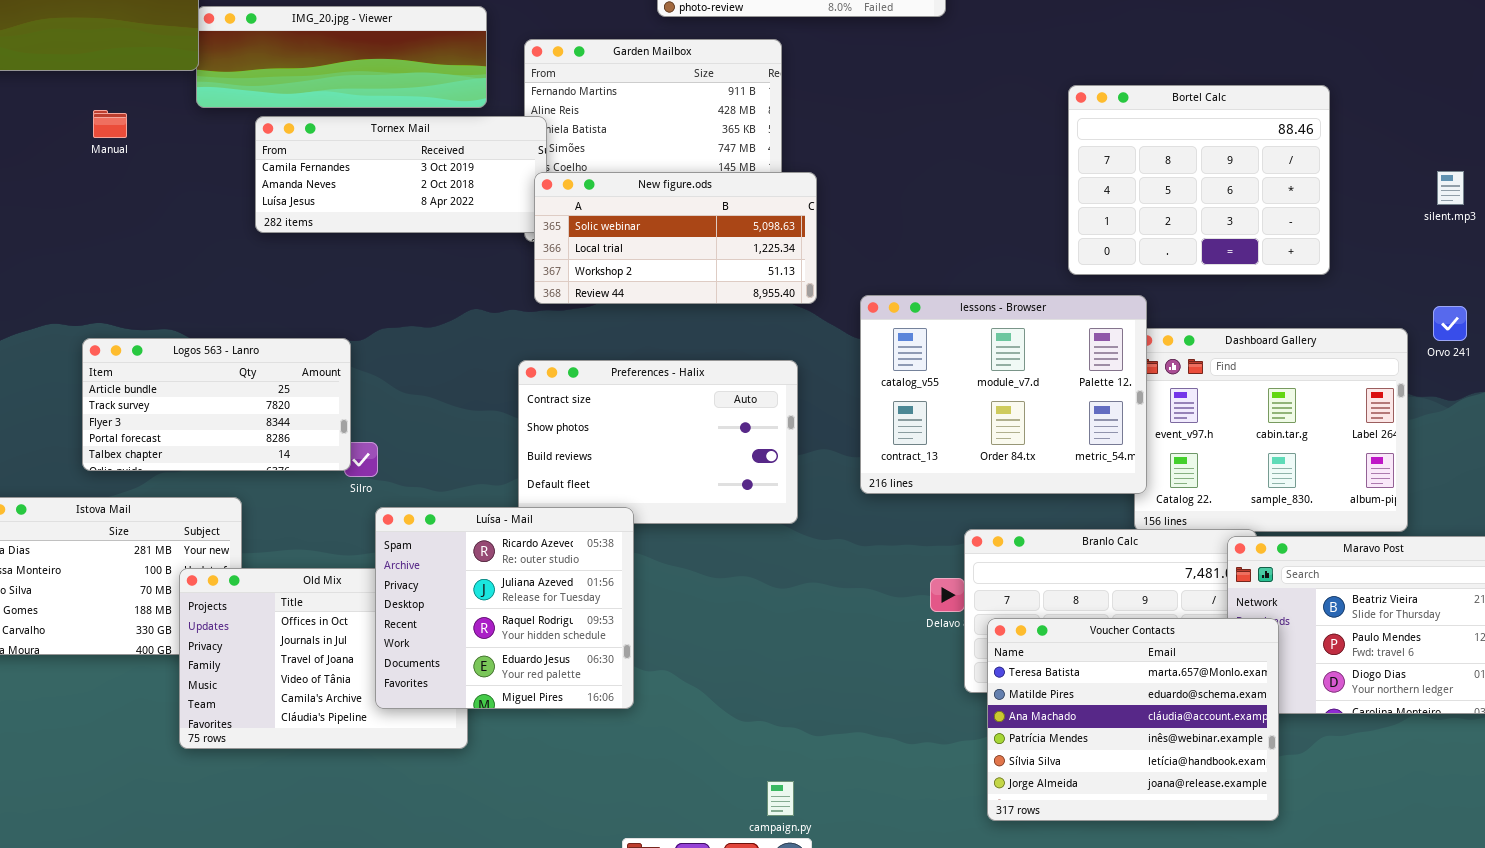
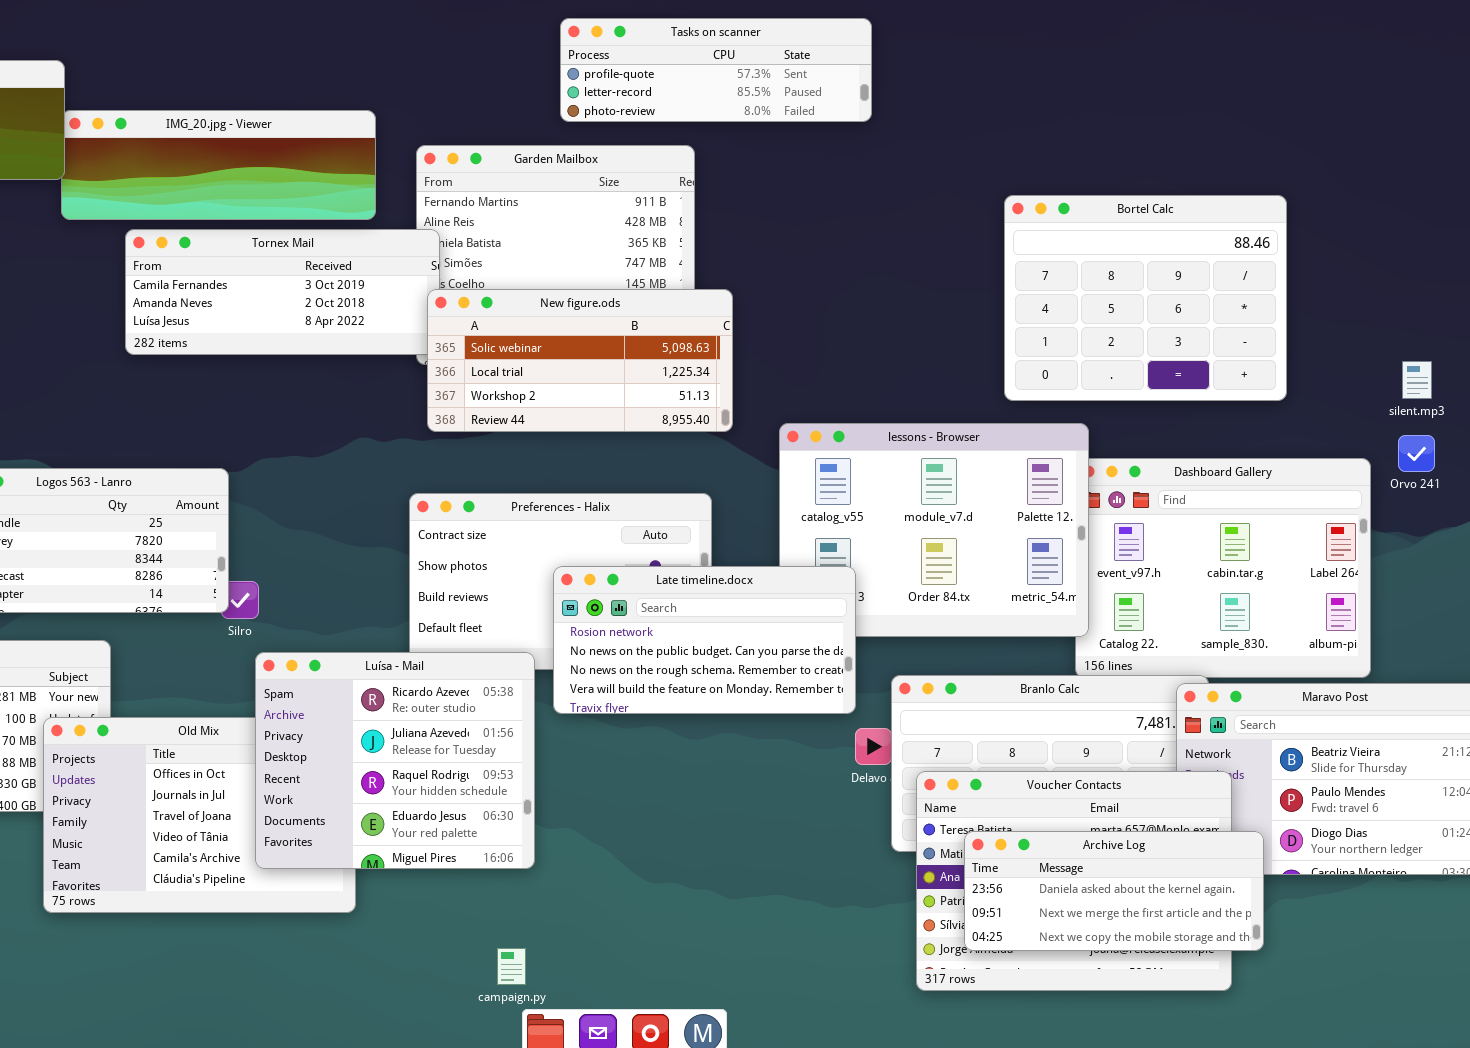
silent.mp3: [1437,171,1464,205] -> [1402,361,1432,399], moved
Late timeline.docx: none -> [553,566,856,714], opened
Archive Log: none -> [964,831,1264,951], opened
campaign.py: [767,781,794,816] -> [497,948,526,985], moved

